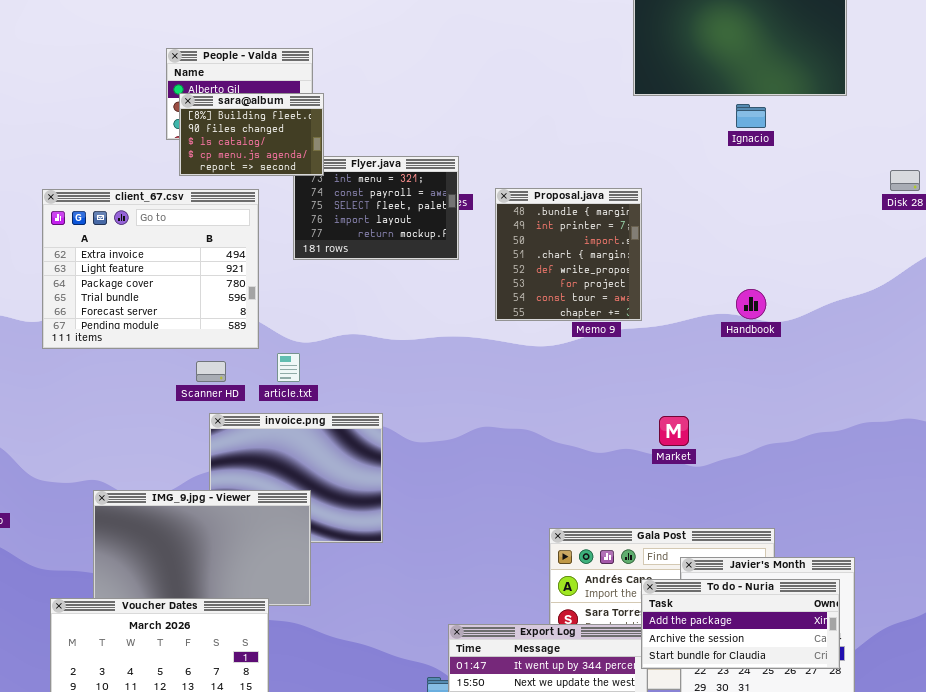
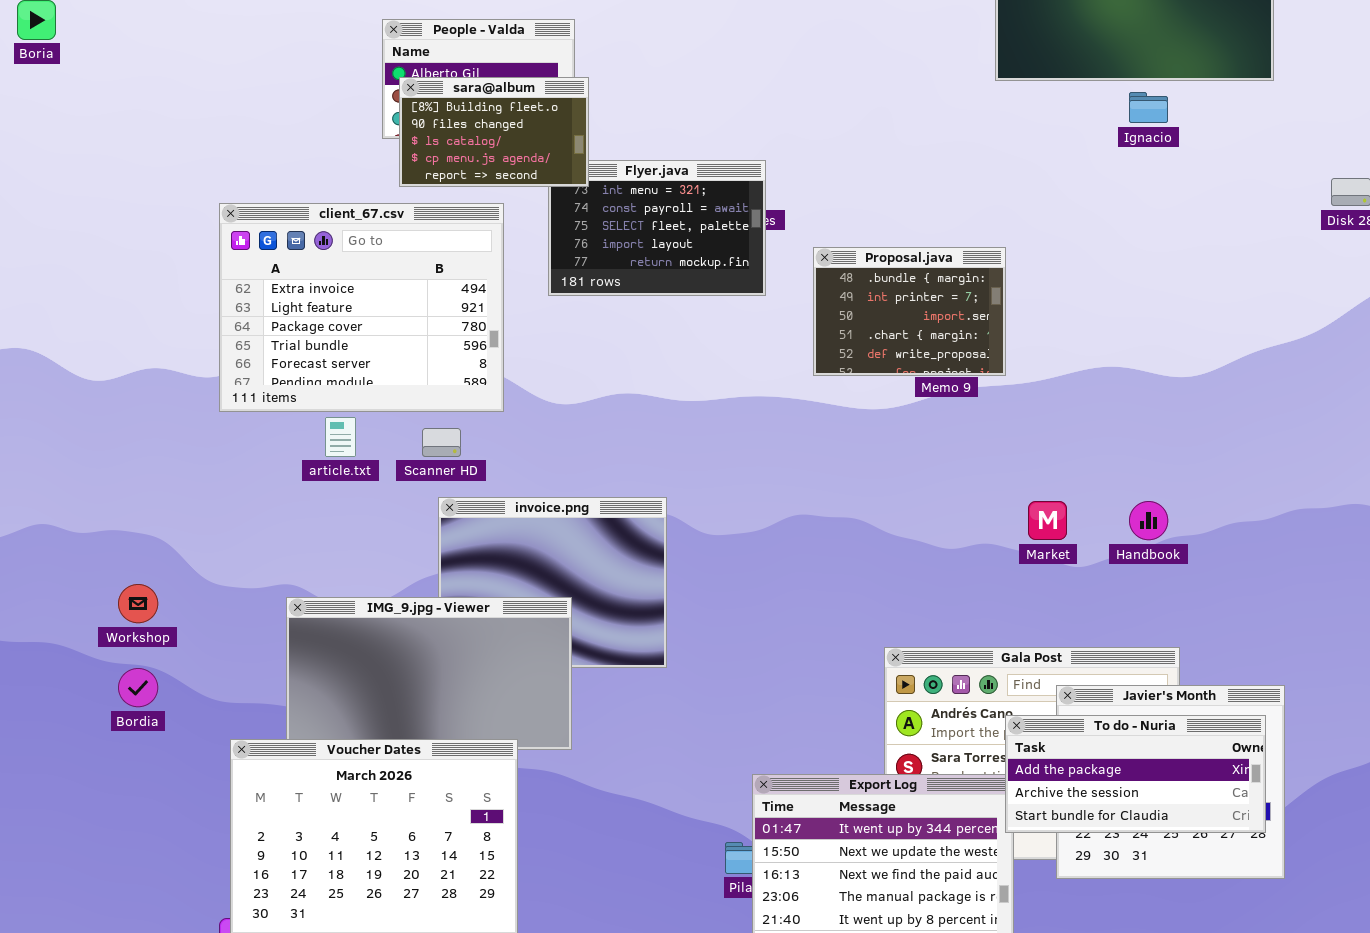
Proposal.java: [495,188,642,321] -> [813,247,1006,376], resized
Handbook: [736,289,766,319] -> [1129,501,1168,540], moved
article.txt: [277,353,300,382] -> [325,417,356,457], moved

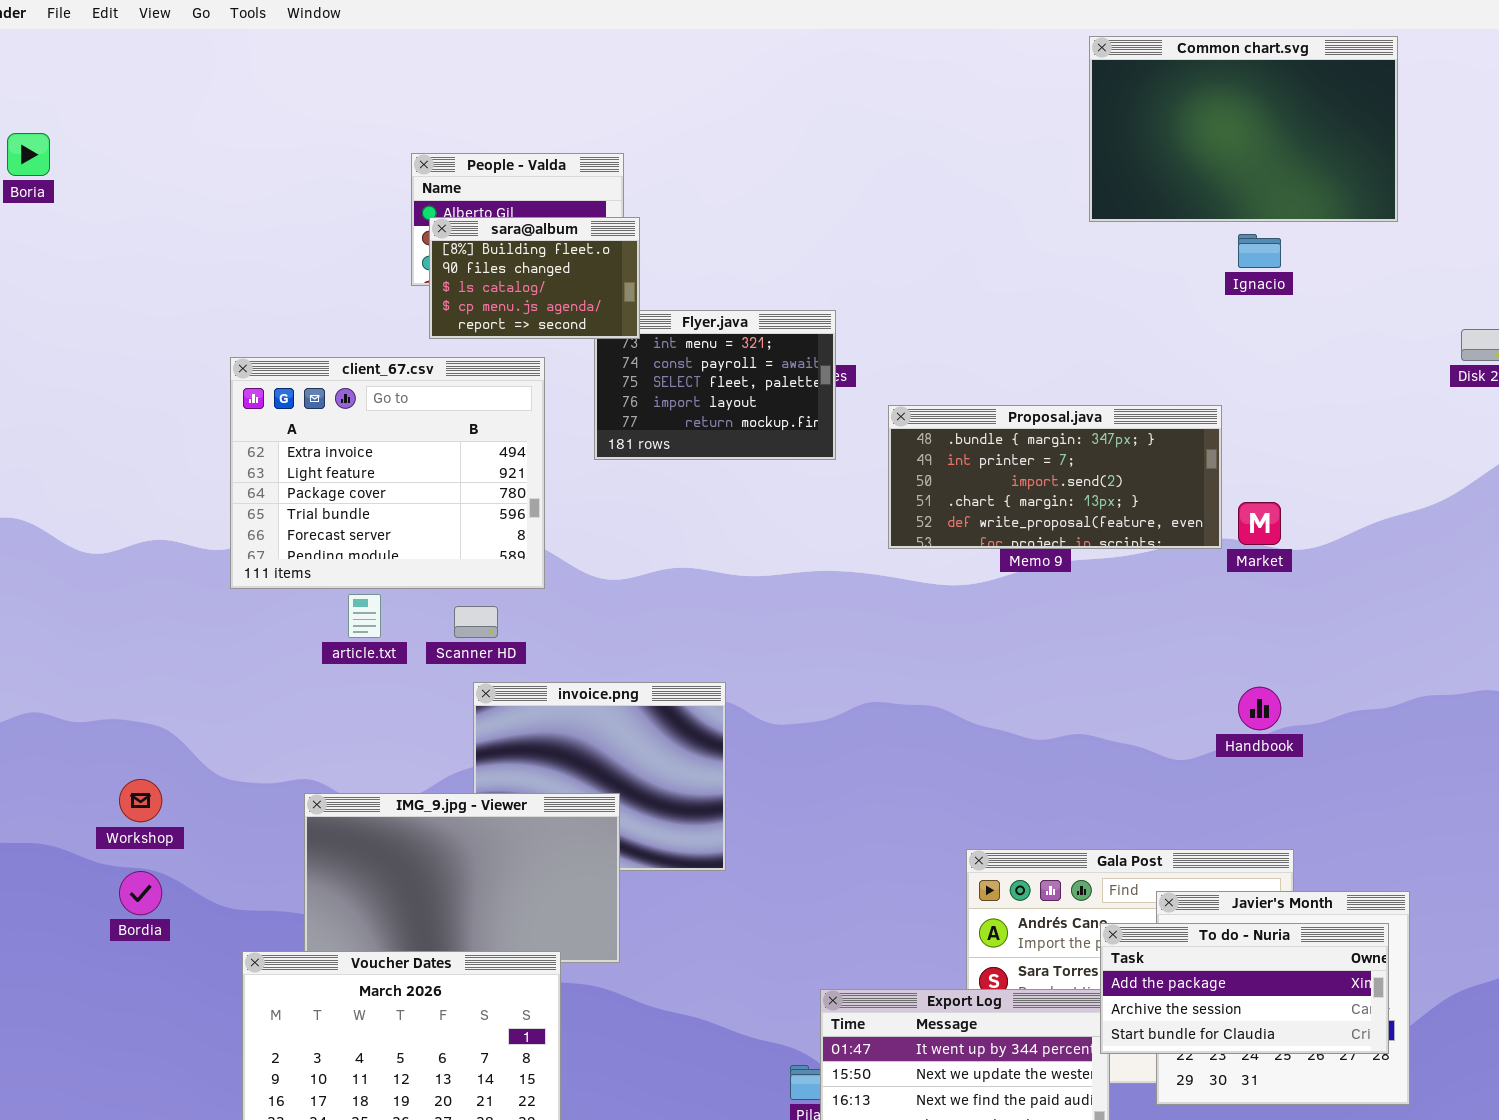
Proposal.java: [813,247,1006,376] -> [888,405,1222,549], resized
Market: [1028,501,1067,540] -> [1238,502,1281,545], moved

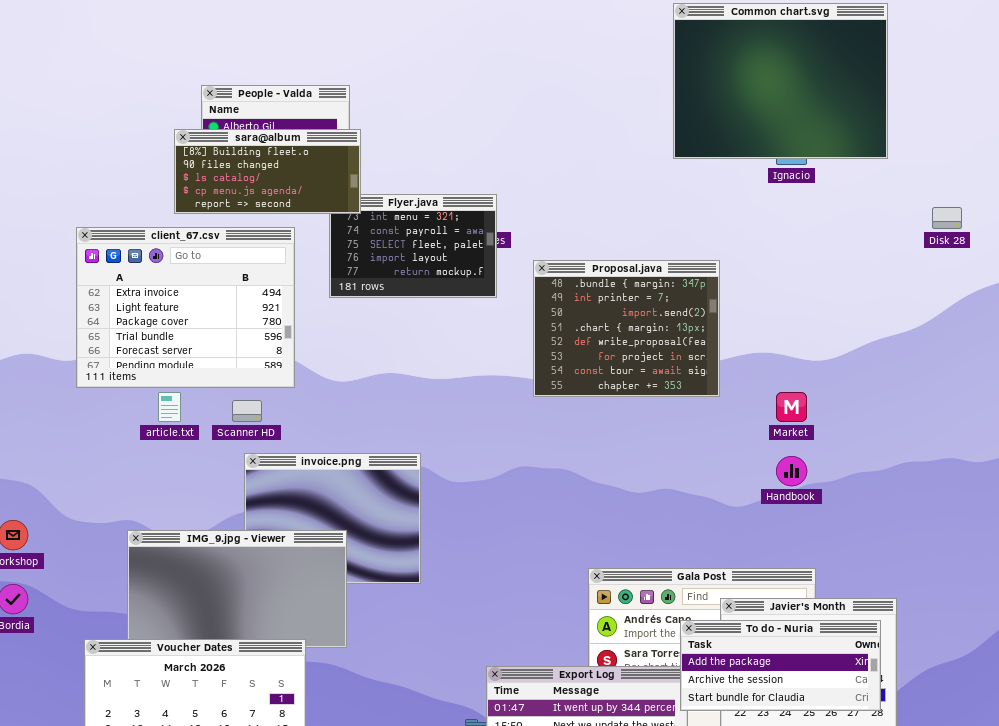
Common chart.svg: [1089,36,1398,222] -> [673,3,888,159], resized
sara@album: [429,217,640,339] -> [174,129,361,214], resized
Proposal.java: [888,405,1222,549] -> [533,260,720,397], resized
Market: [1238,502,1281,545] -> [776,392,807,422], moved

